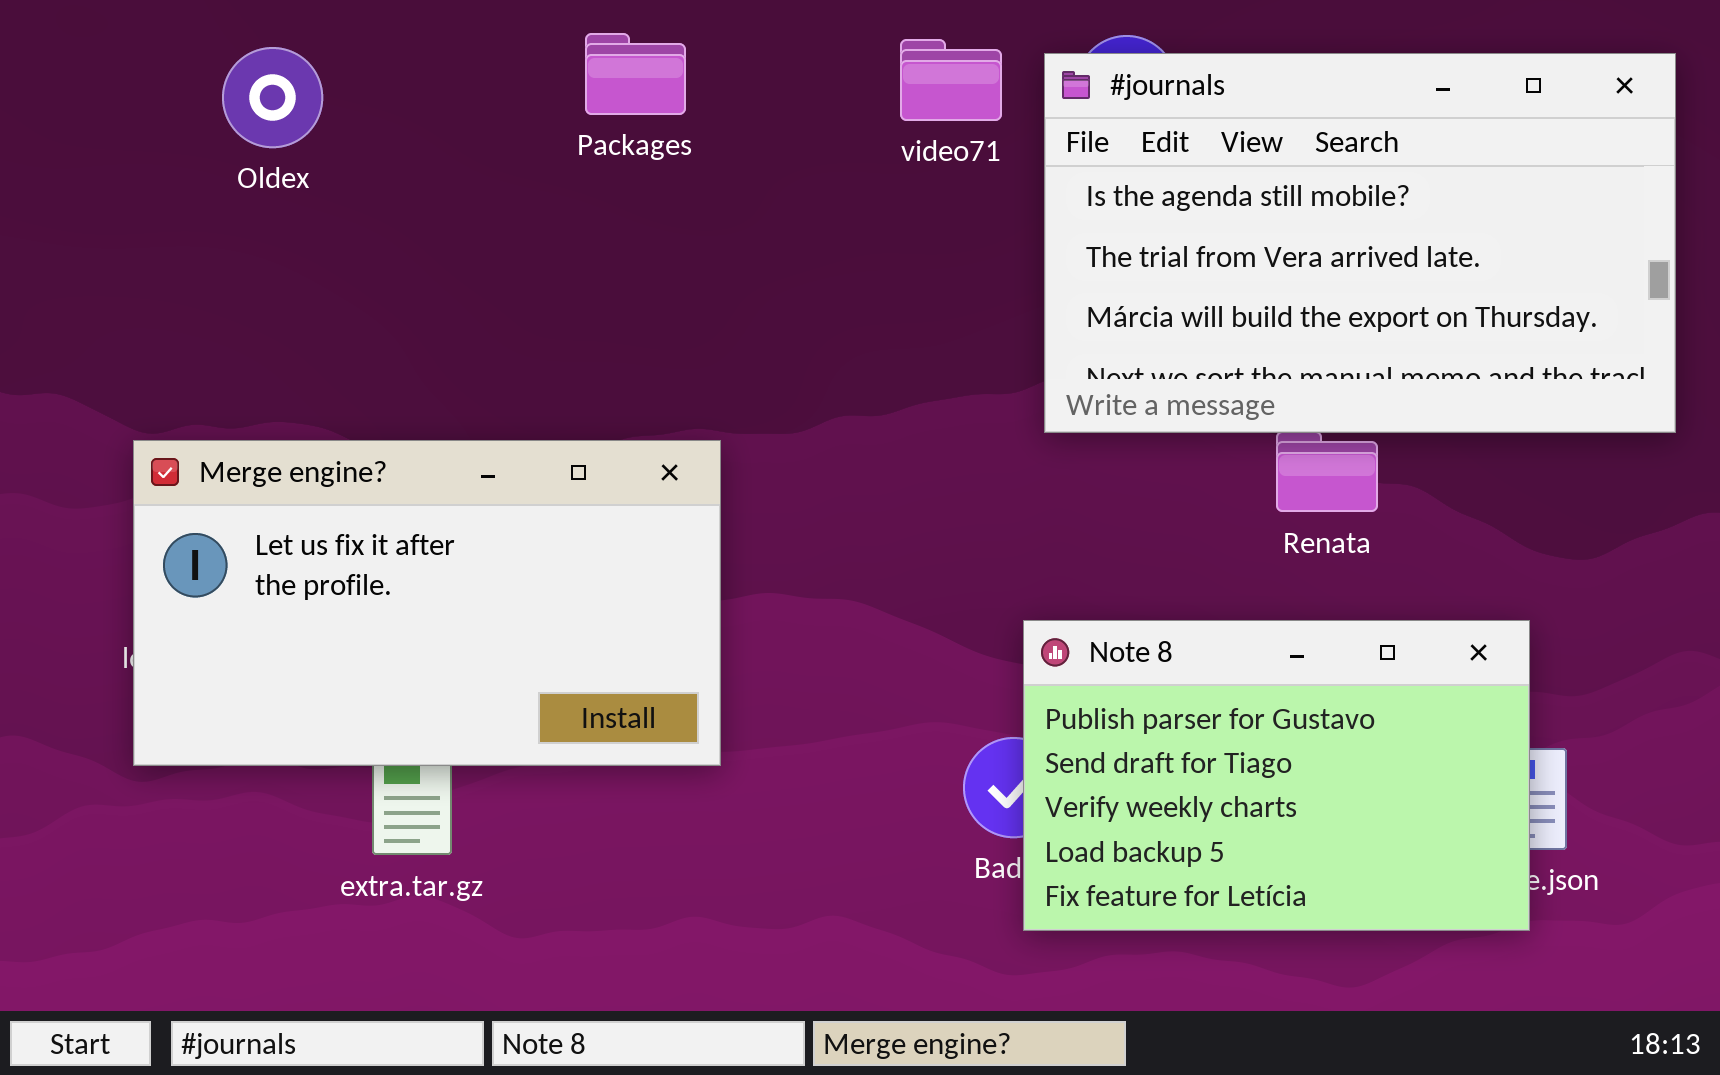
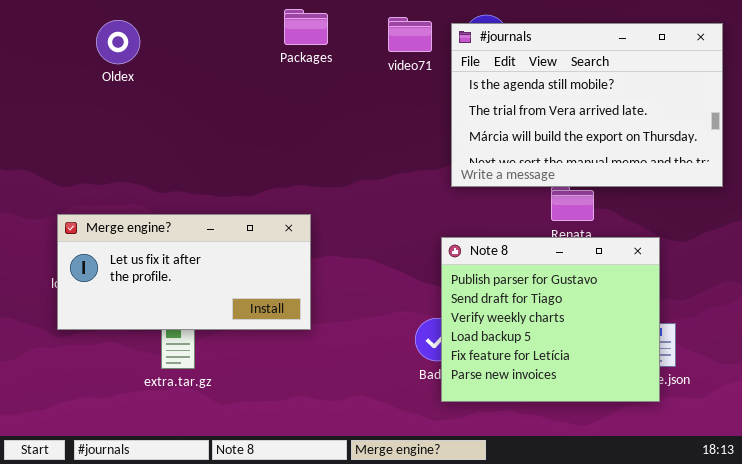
Packages: [585,33,686,115] -> [284,9,328,45], moved
Merge engine?: [133,440,721,766] -> [57,214,311,330], resized
Note 8: [1023,620,1530,931] -> [441,237,660,402], resized

